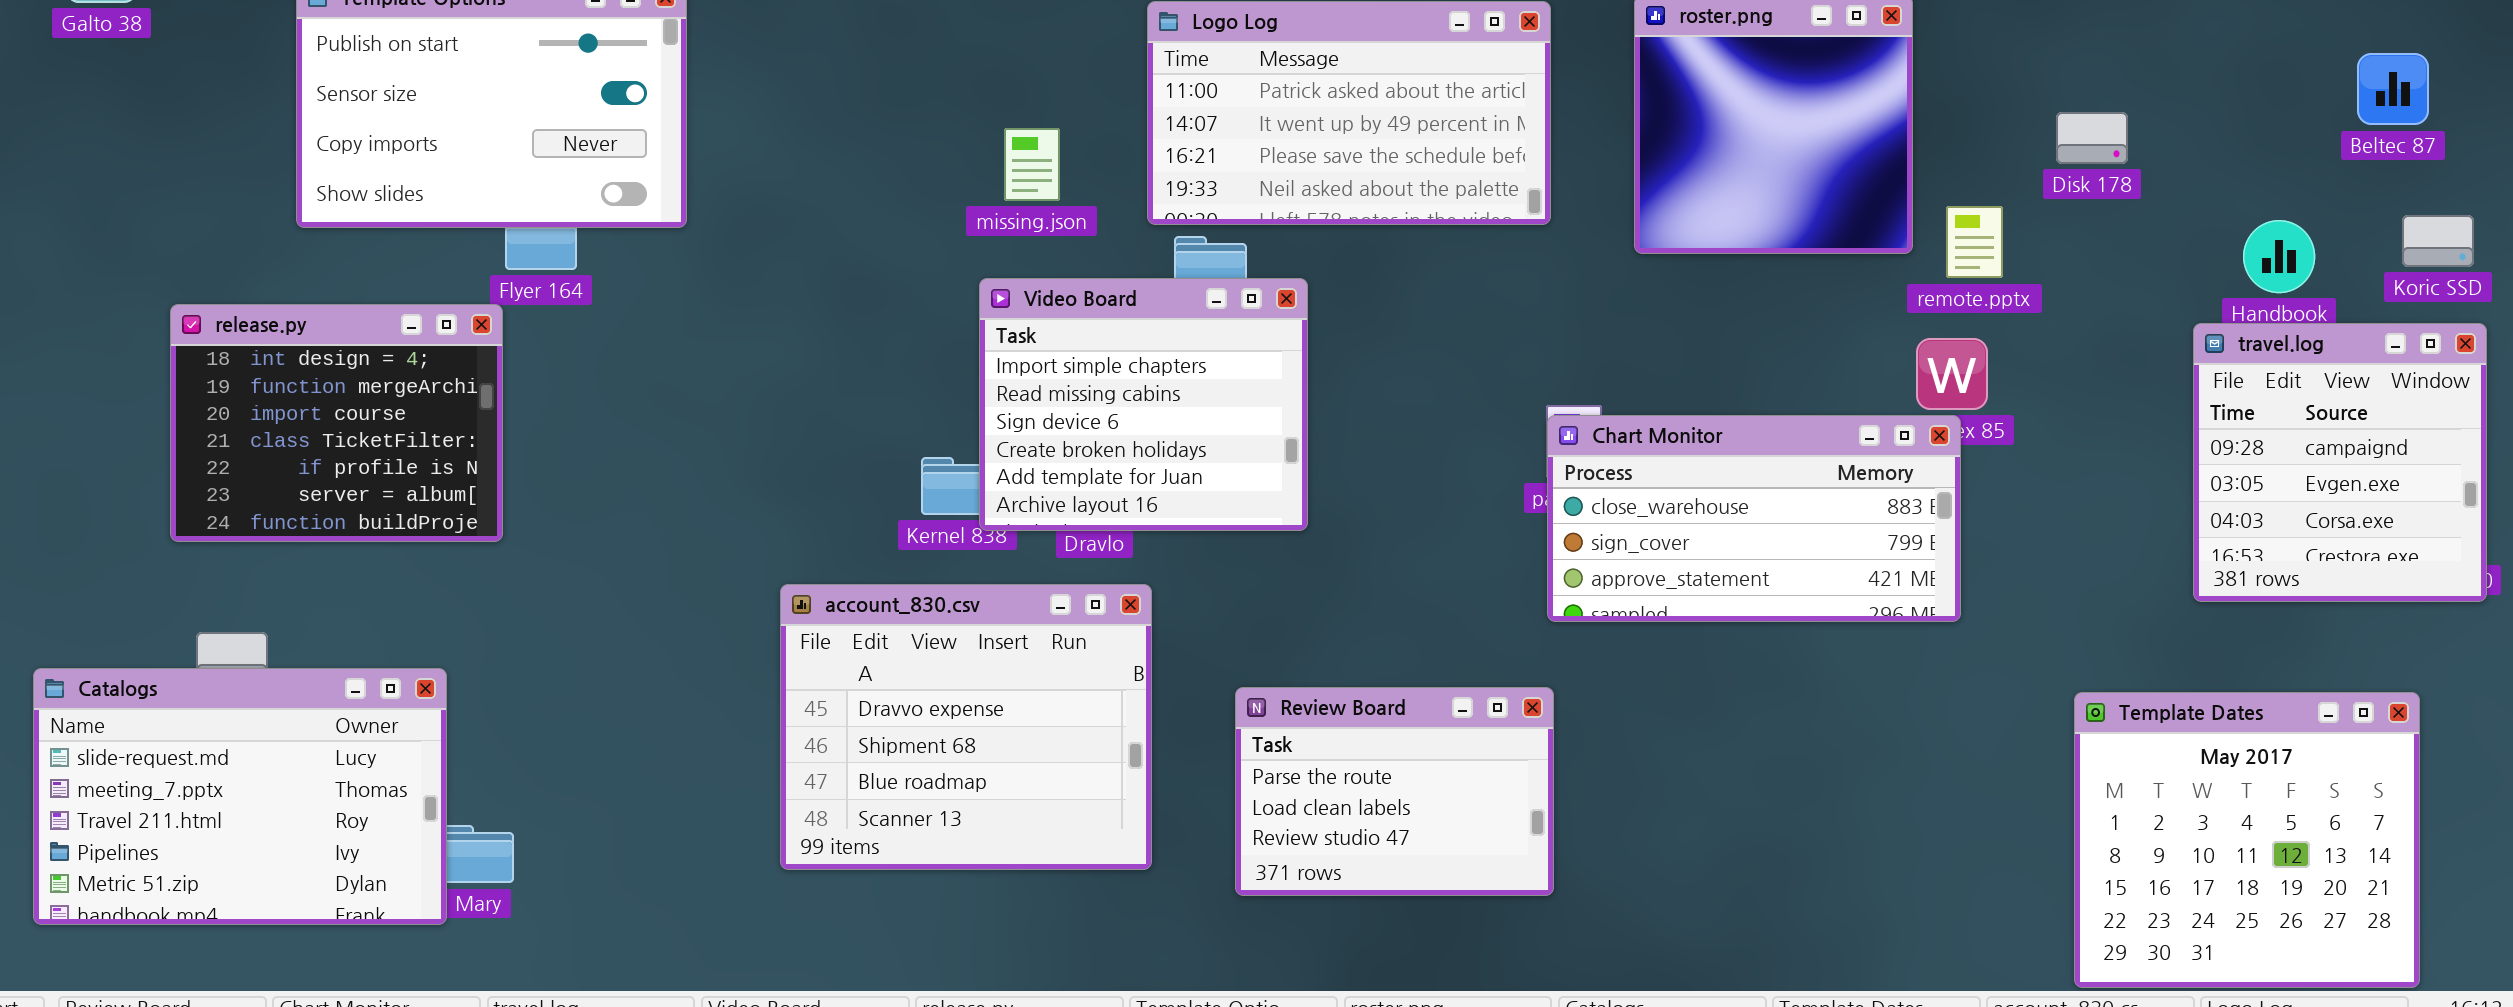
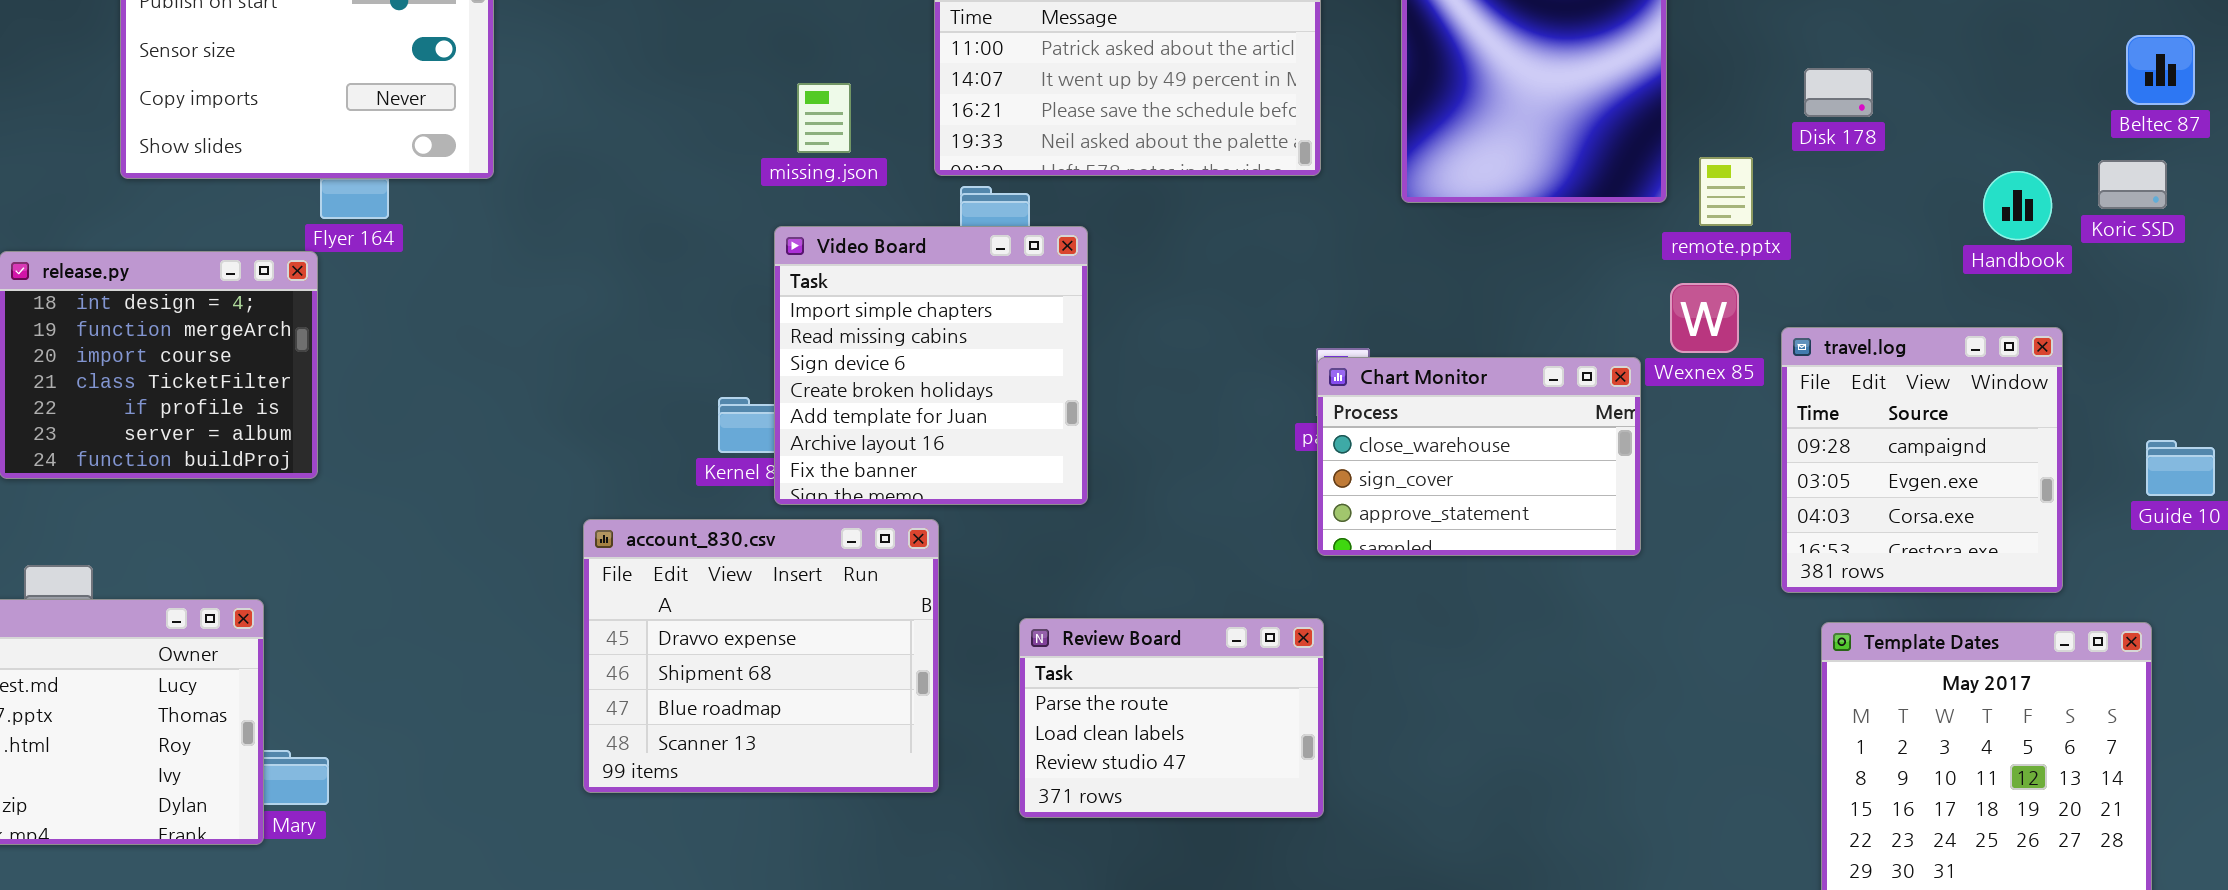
Beltec 87: [2357,53,2429,125] -> [2126,35,2195,105], moved
Koric SSD: [2402,215,2474,267] -> [2098,160,2167,209], moved
Video Board: [979,278,1308,531] -> [774,226,1088,505], resized
travel.log: [2193,323,2487,602] -> [1781,327,2063,593], moved
Chart Monitor: [1547,415,1961,622] -> [1317,357,1641,556], resized

